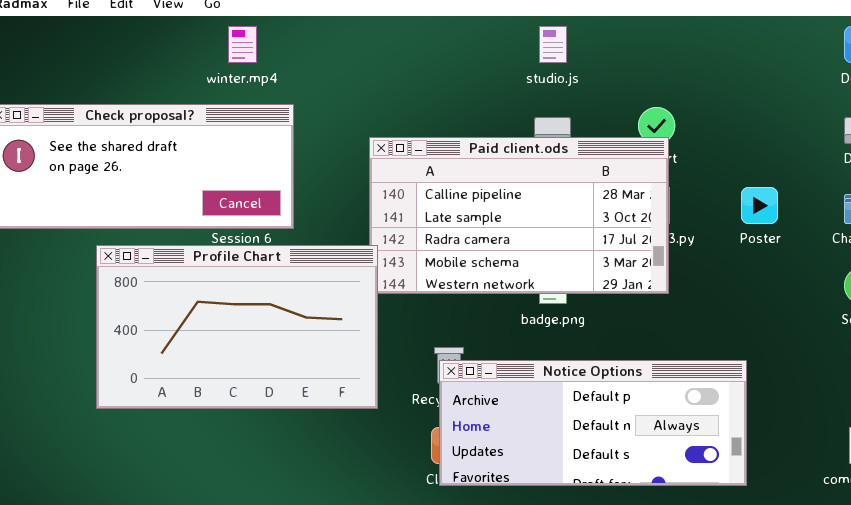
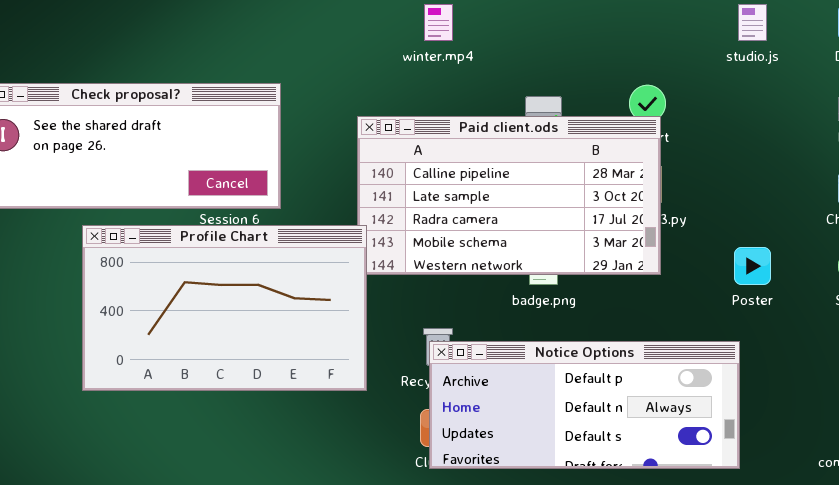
winter.mp4: [228,26,257,63] -> [424,4,453,41], moved
studio.js: [539,26,567,63] -> [738,4,767,41], moved
Poster: [741,187,778,224] -> [734,247,771,285], moved

